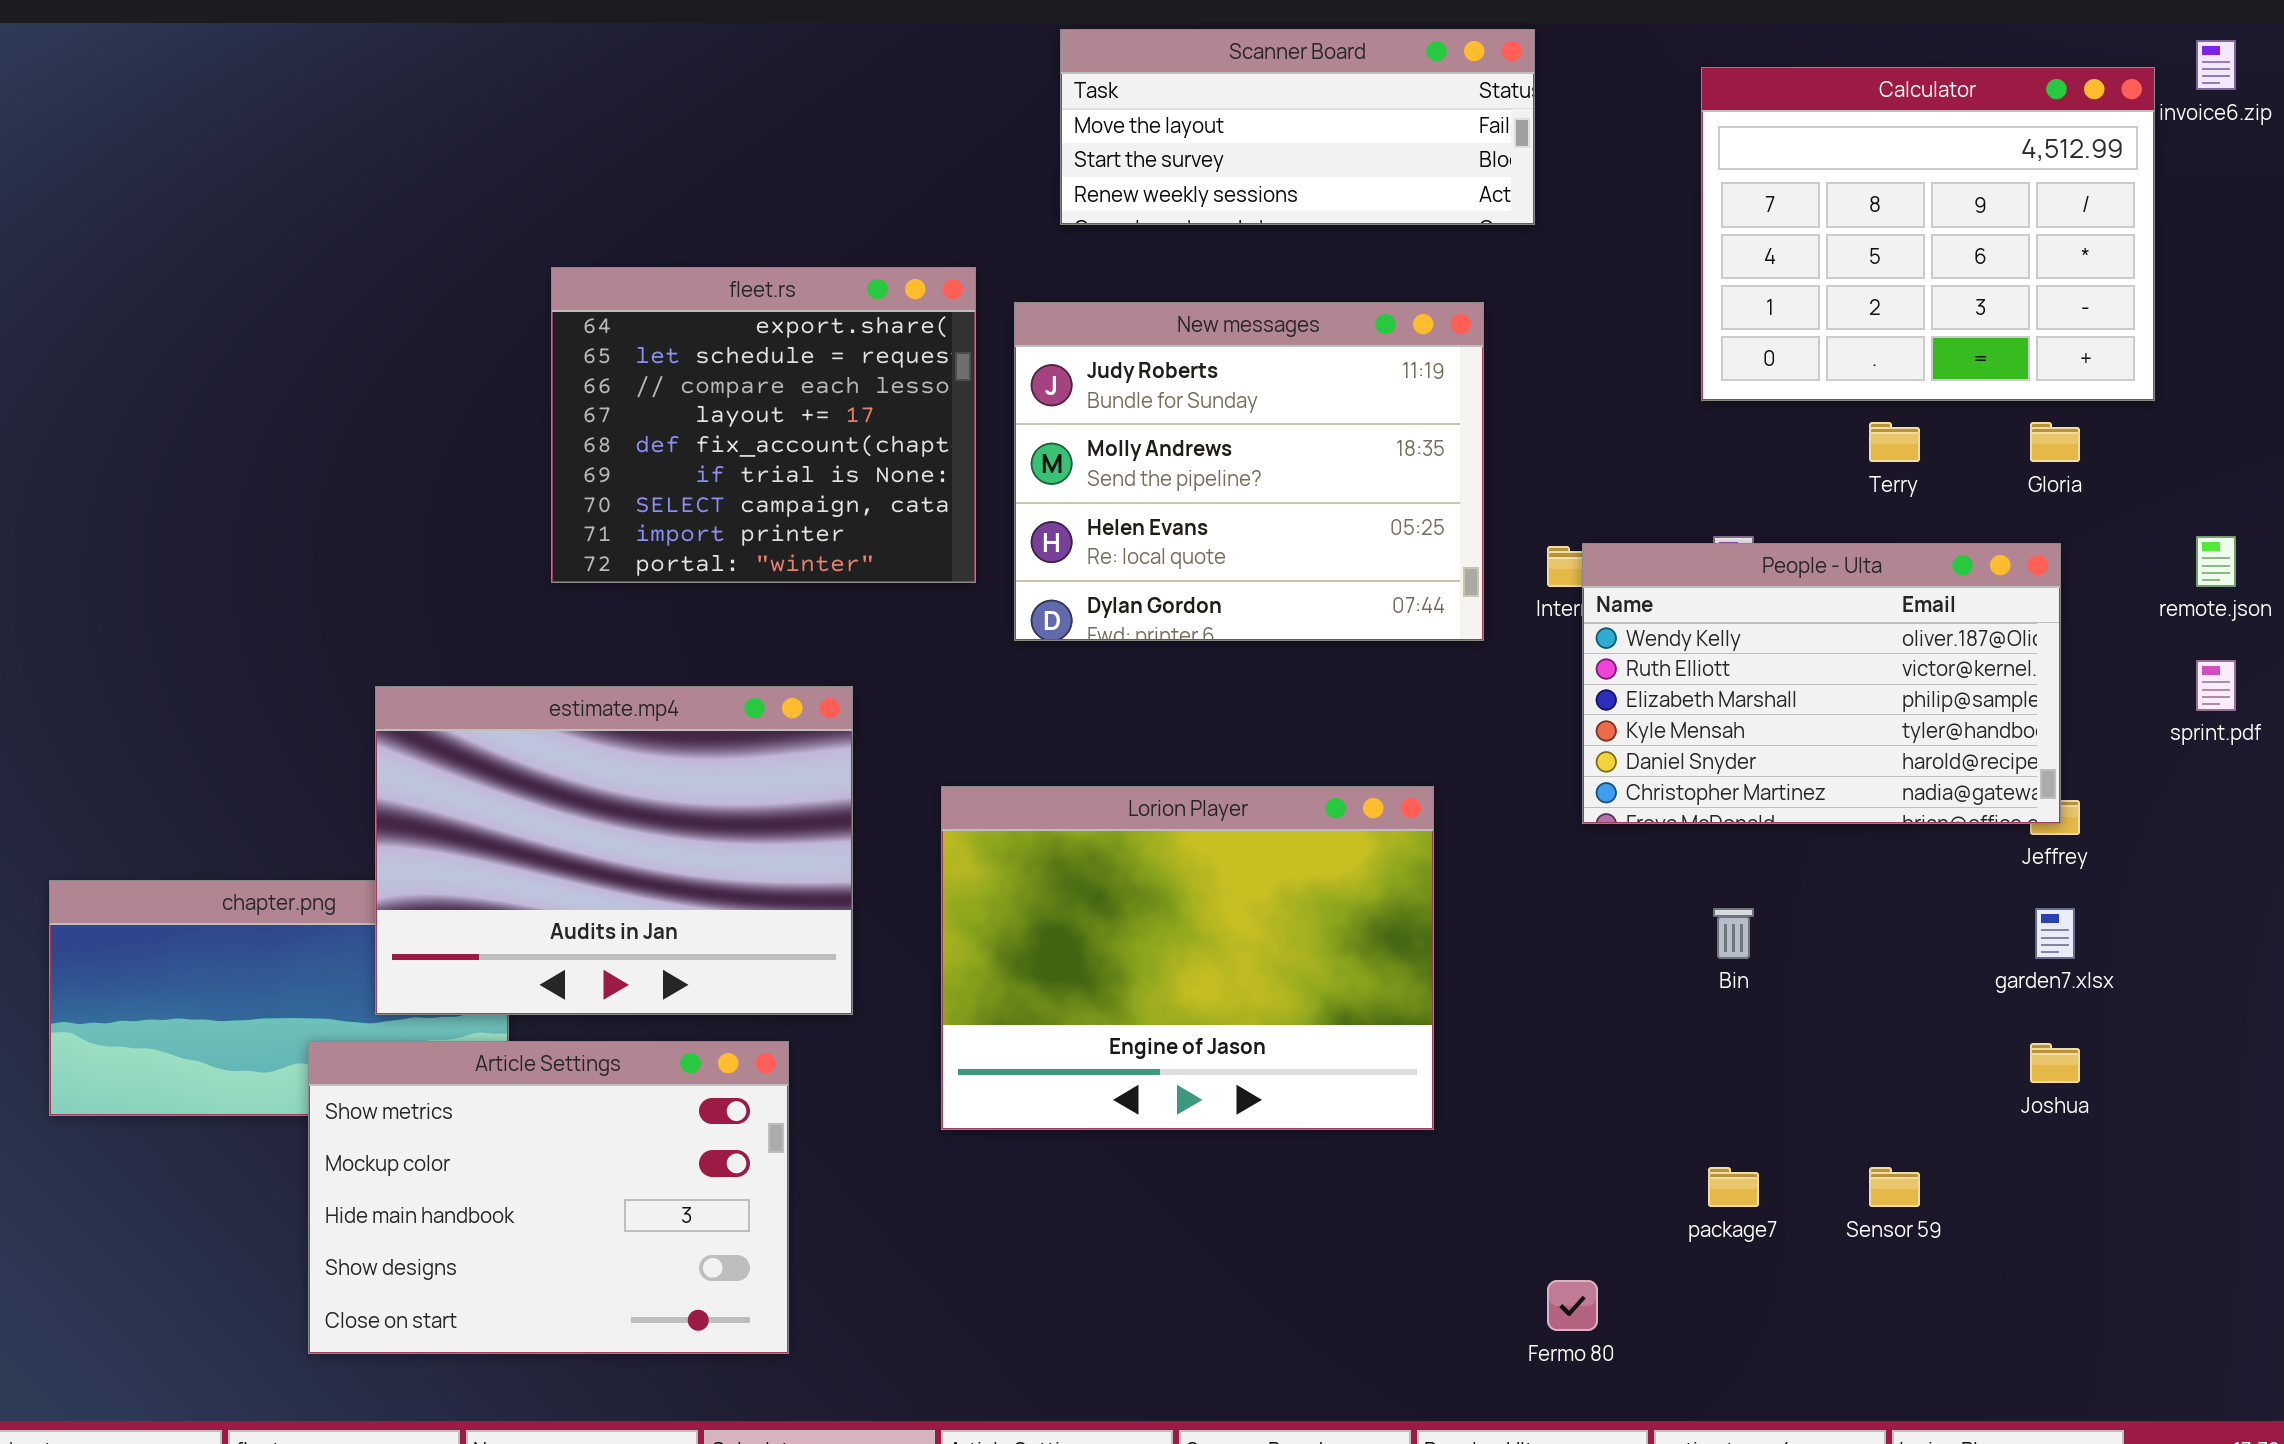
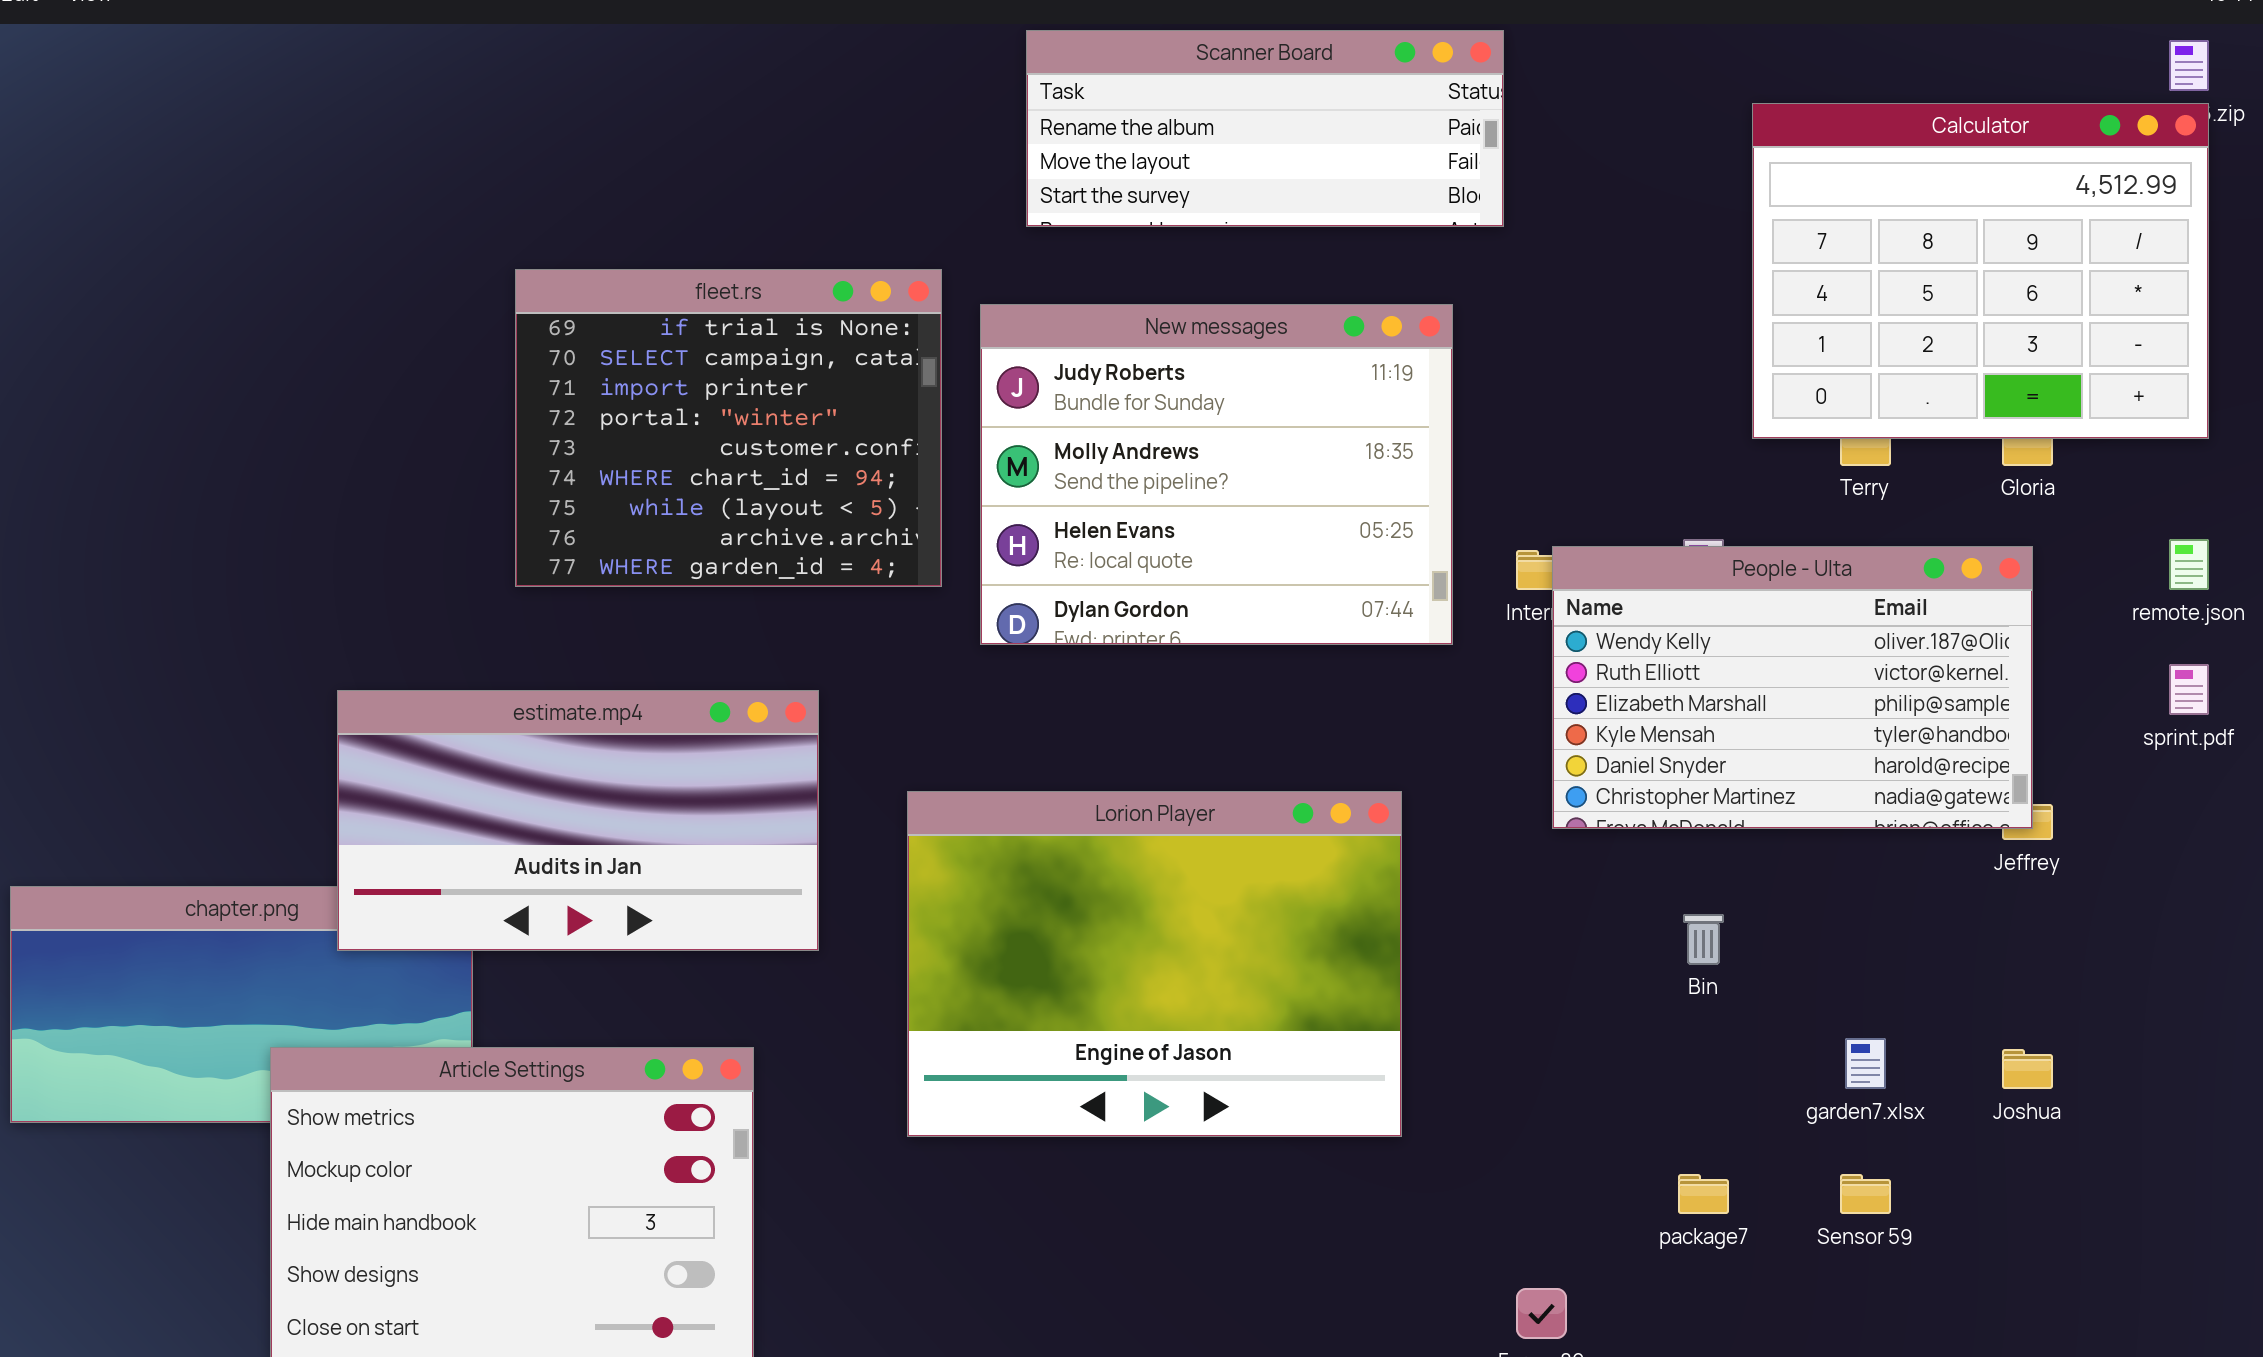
Scanner Board: [1060,29,1535,225] -> [1026,30,1504,227], scrolled up 1 row
Calculator: [1701,67,2155,401] -> [1752,103,2209,439], moved
fleet.rs: [551,267,976,583] -> [515,269,942,587], scrolled down 5 rows
estimate.mp4: [375,686,853,1015] -> [337,690,819,951], resized
garden7.xlsx: [2035,908,2075,959] -> [1845,1038,1886,1089], moved

